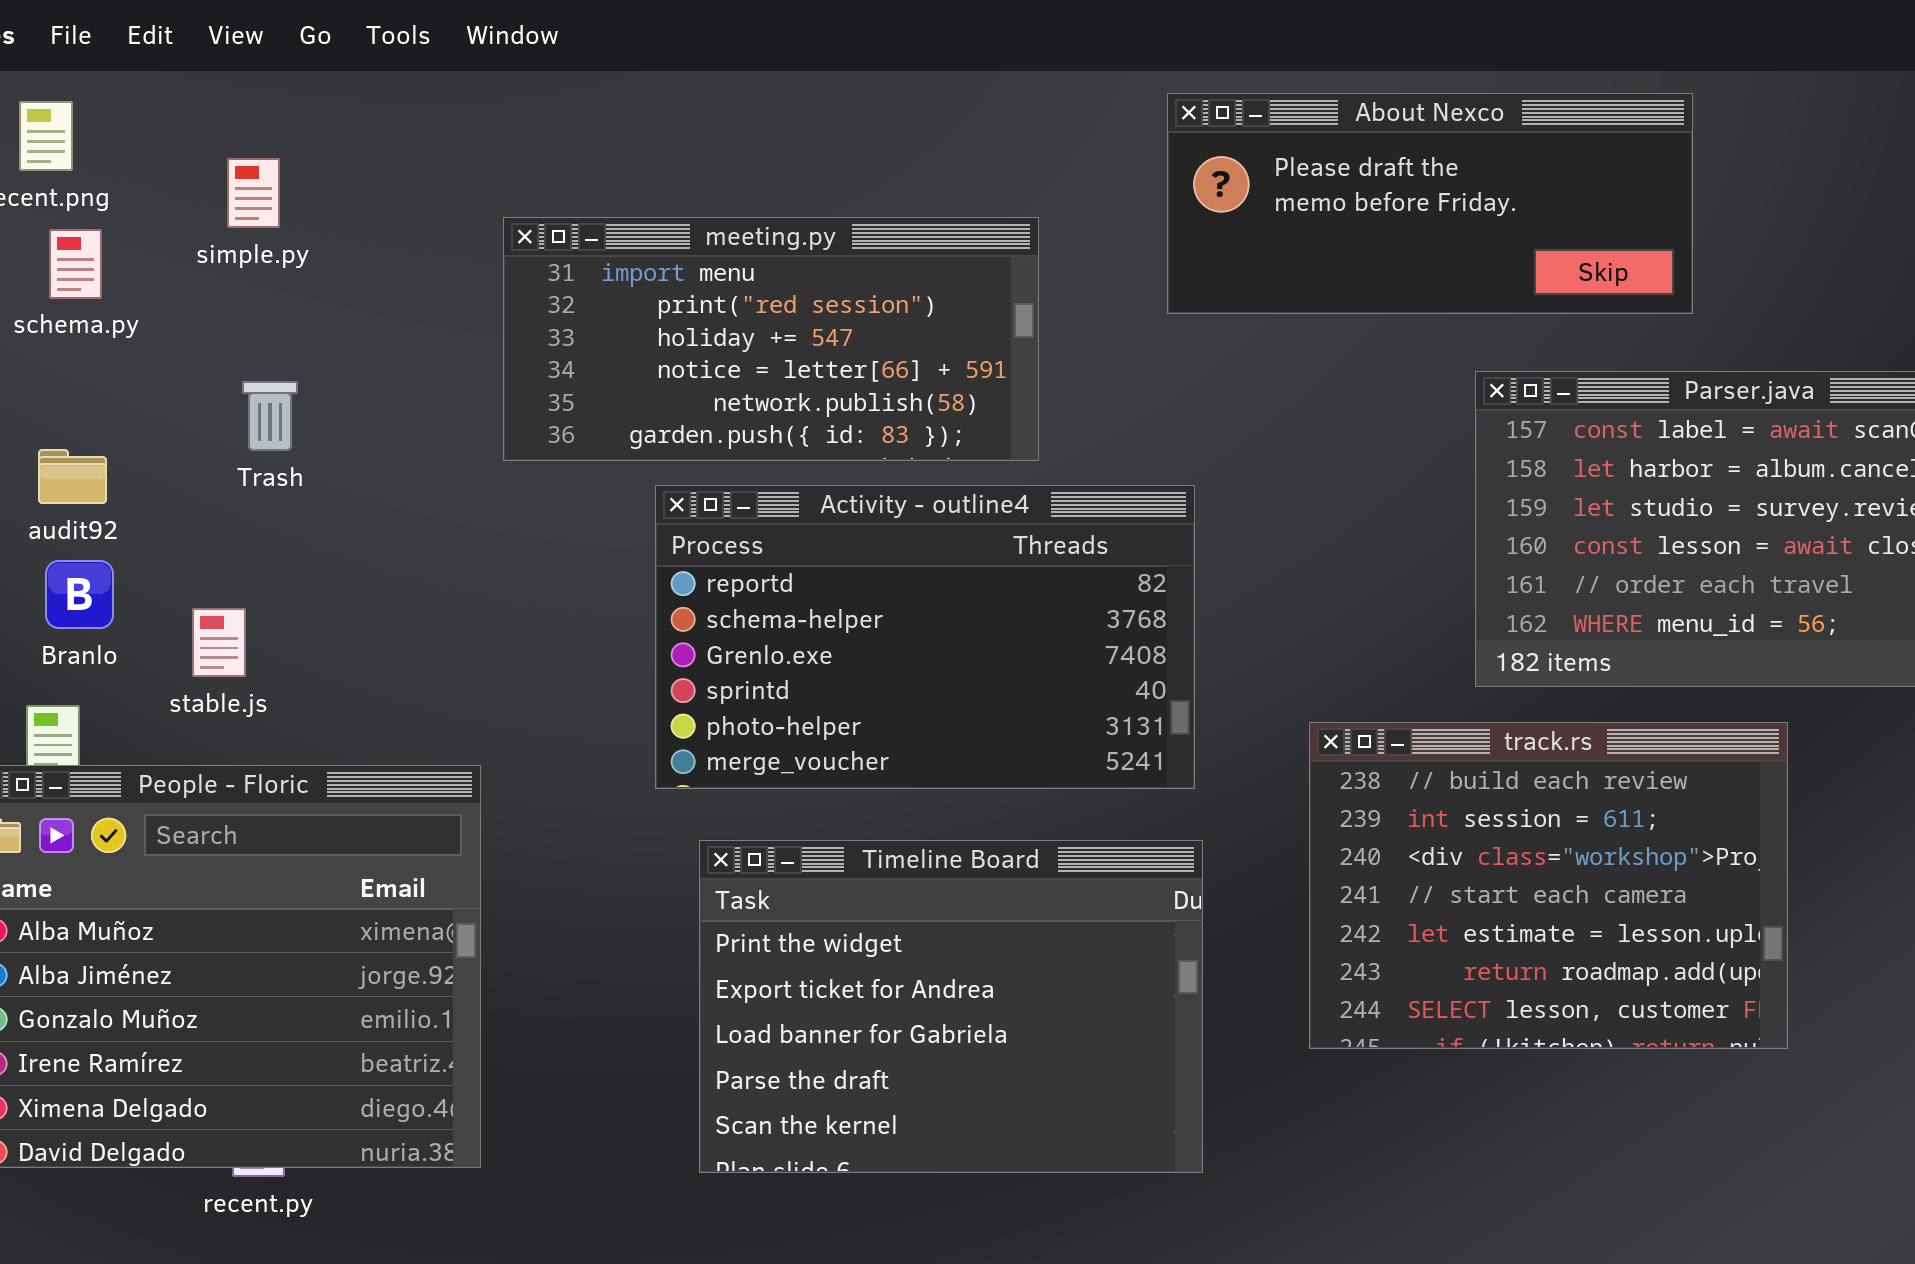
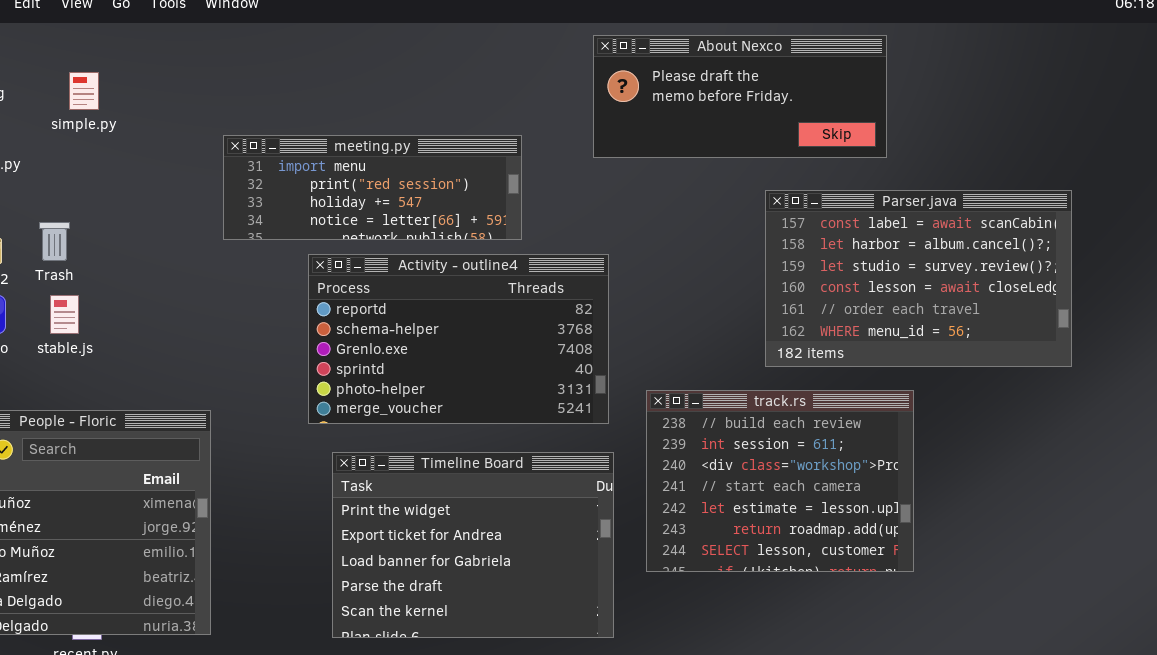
meeting.py: [503,217,1039,461] -> [223,135,522,240], resized
Trash: [242,381,298,451] -> [39,222,70,261], moved
stable.js: [192,608,246,677] -> [50,295,79,334], moved
track.rs: [1309,722,1788,1049] -> [646,390,914,572], moved

